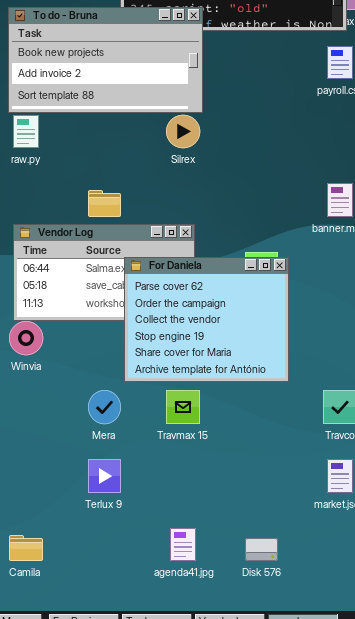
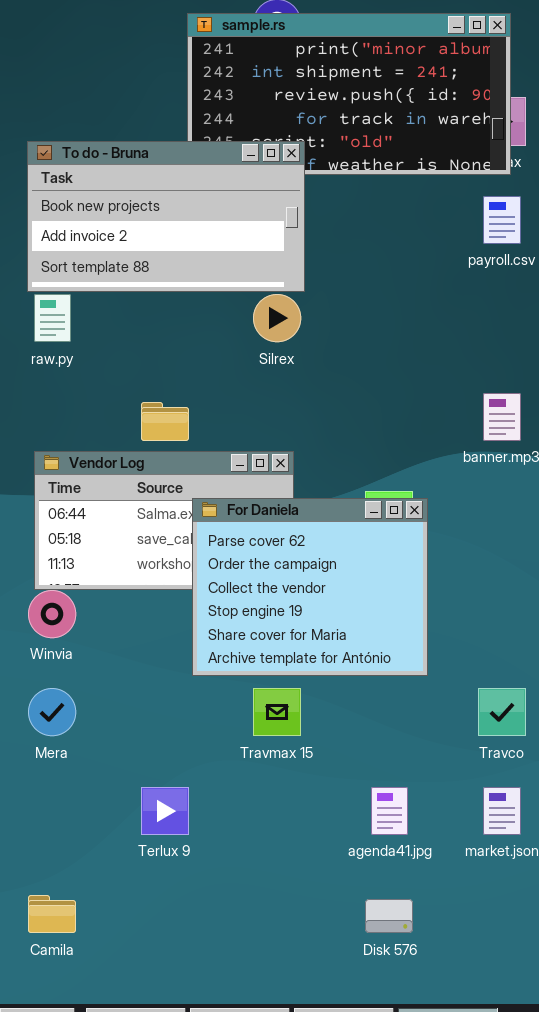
Mera: [88,390,121,424] -> [28,688,76,736], moved
agenda41.jpg: [170,528,196,561] -> [371,787,408,835], moved

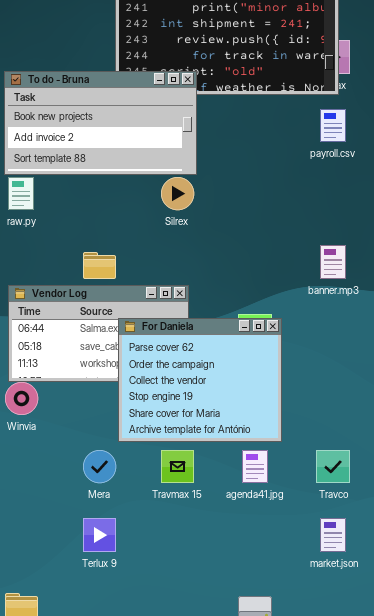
Mera: [28,688,76,736] -> [83,450,116,483], moved
agenda41.jpg: [371,787,408,835] -> [242,450,268,483], moved

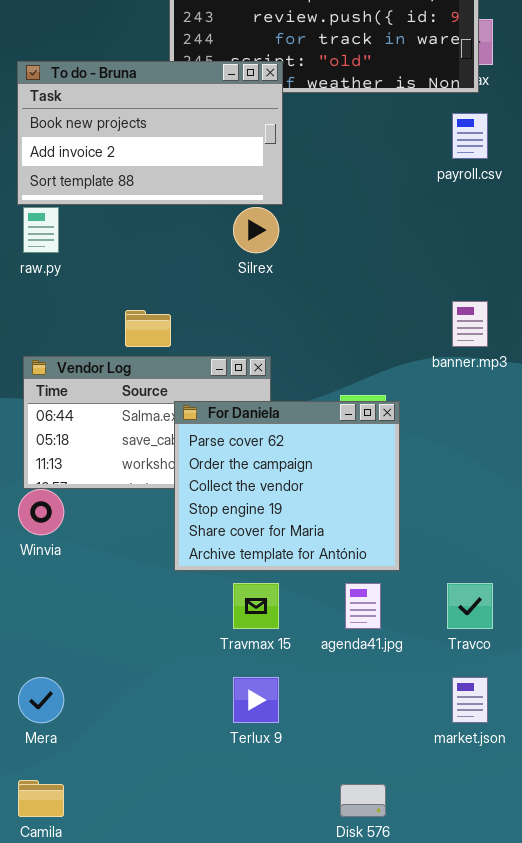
Mera: [83,450,116,483] -> [18,677,64,723], moved
Terlux 9: [83,518,116,552] -> [233,677,279,723], moved

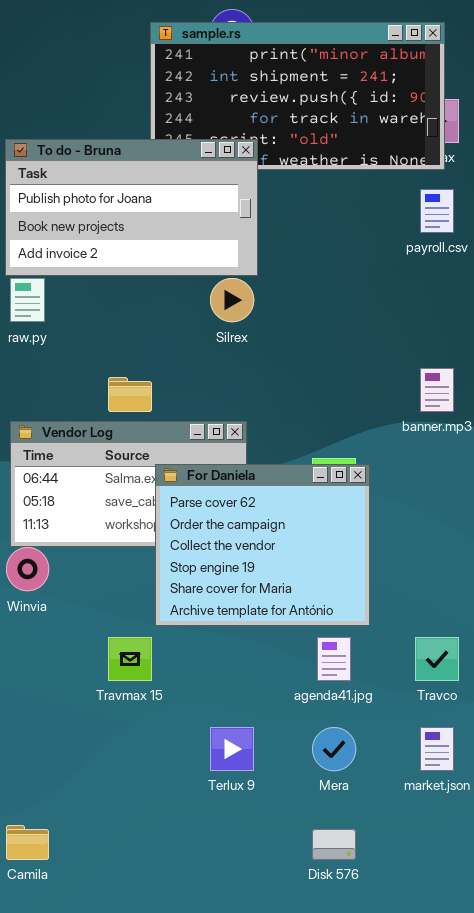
To do - Bruna: [17,61,283,205] -> [5,139,258,276], scrolled up 1 row
Travmax 15: [233,583,279,629] -> [108,637,152,681], moved
Mera: [18,677,64,723] -> [312,727,356,771], moved

